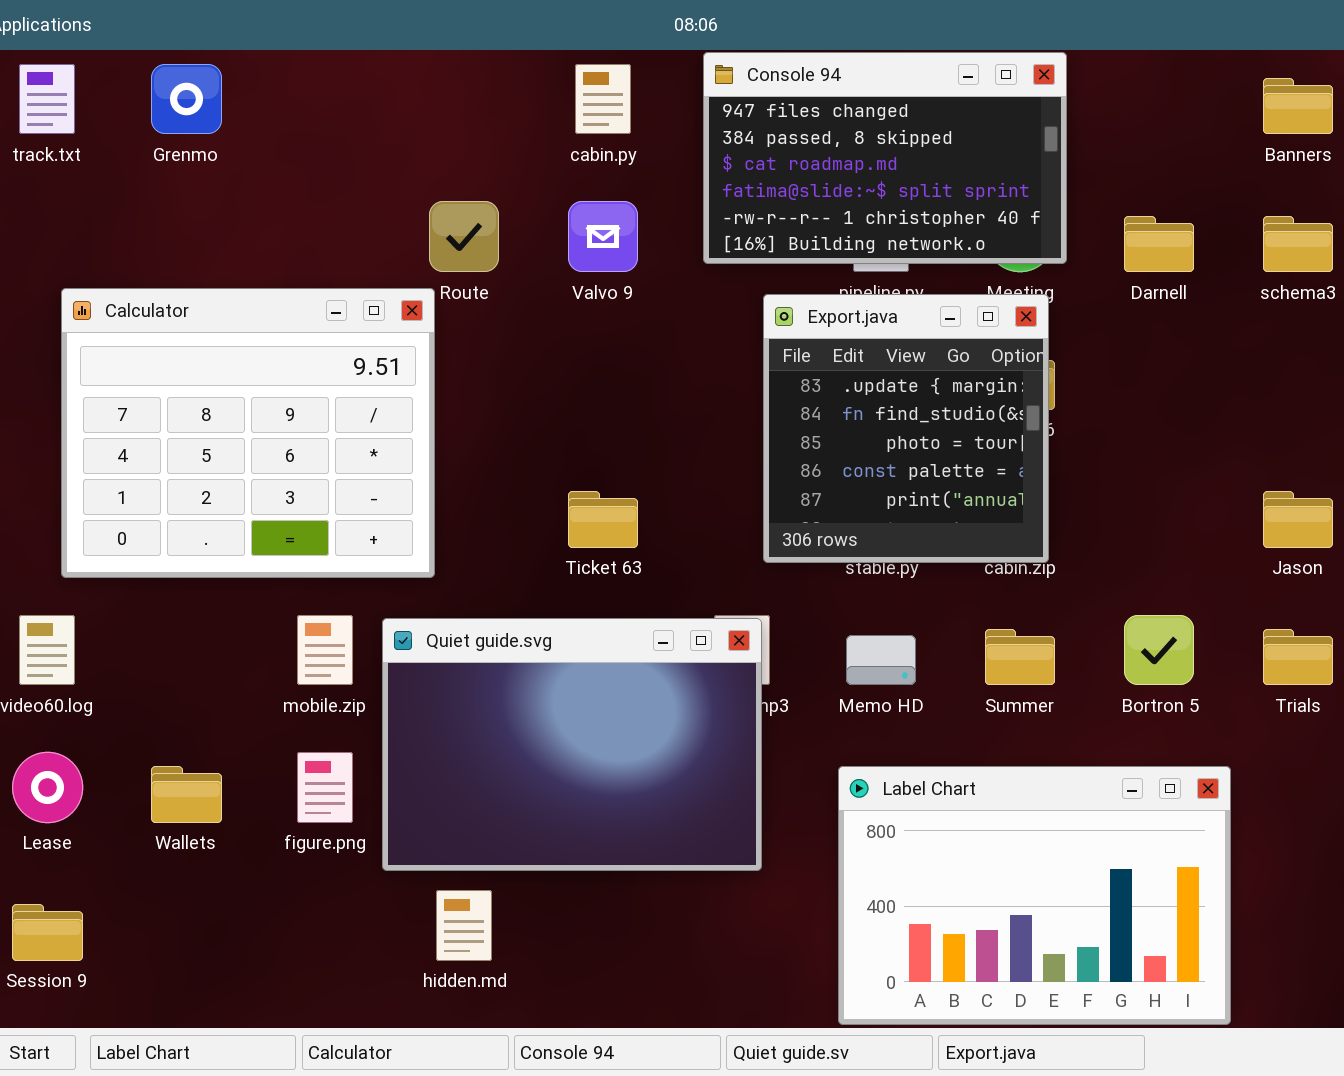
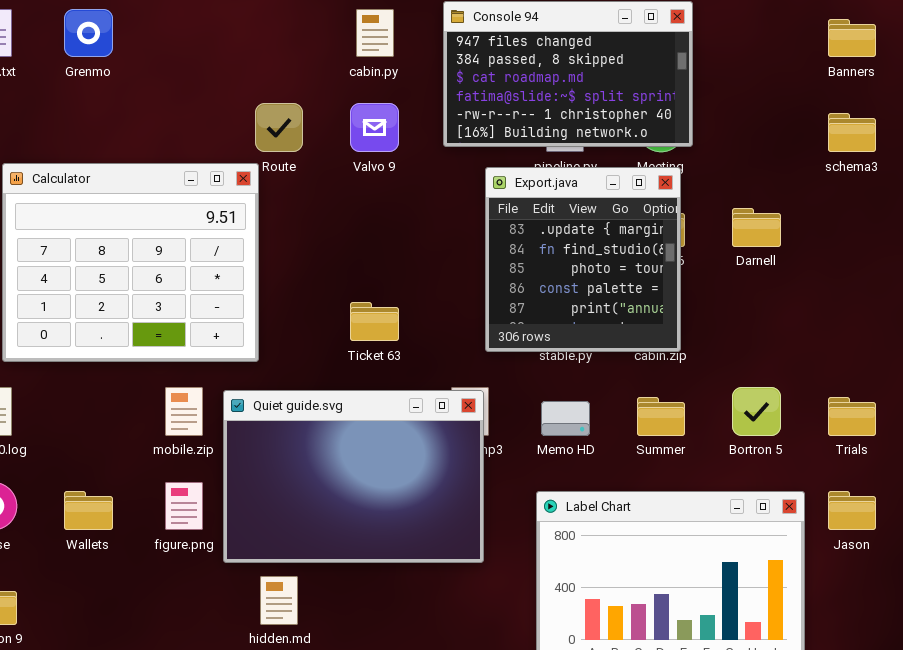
Darnell: [1124,216,1194,272] -> [732,208,781,247], moved
Jason: [1263,491,1333,548] -> [828,491,876,530], moved

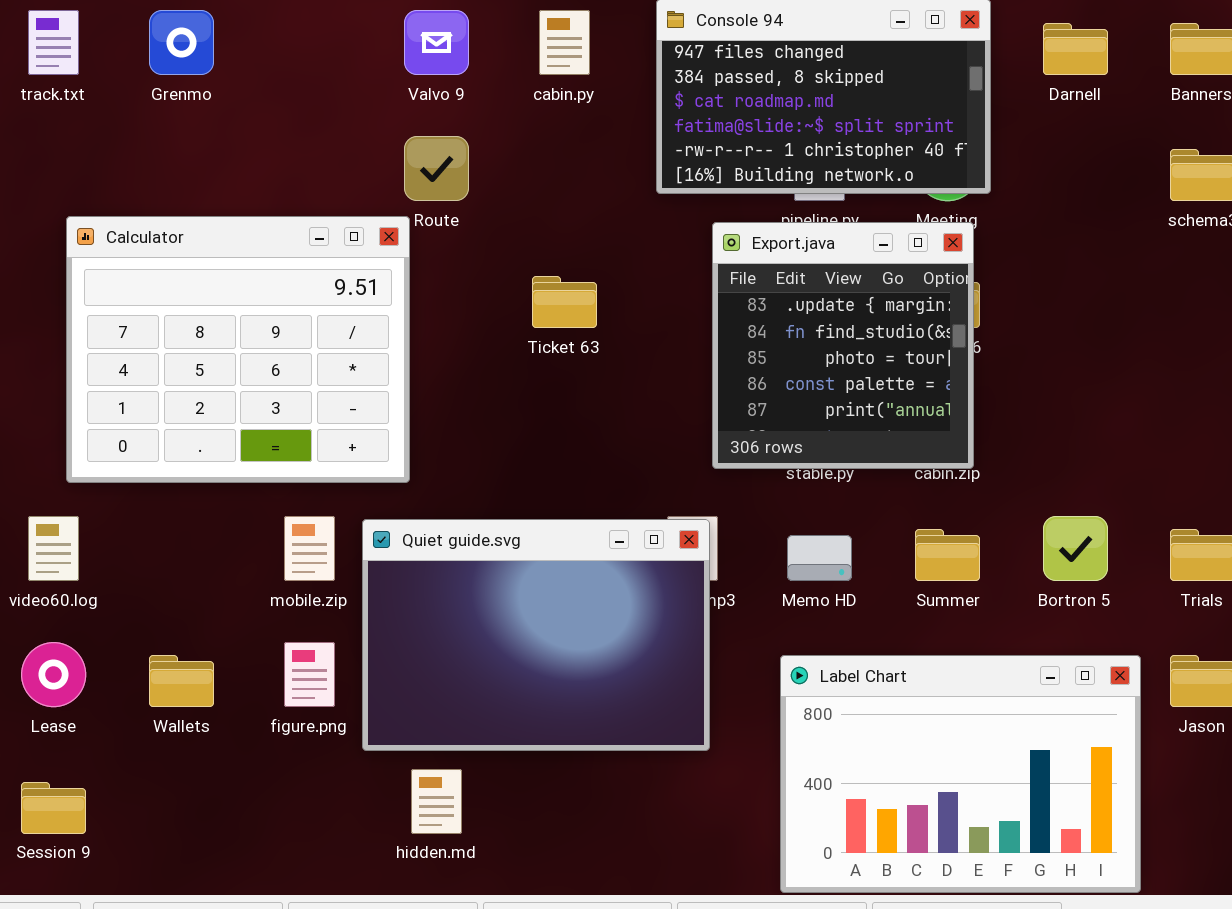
Valvo 9: [350,103,399,152] -> [404,10,469,75], moved
Darnell: [732,208,781,247] -> [1043,23,1108,75], moved
Ticket 63: [350,302,399,341] -> [532,276,597,328], moved

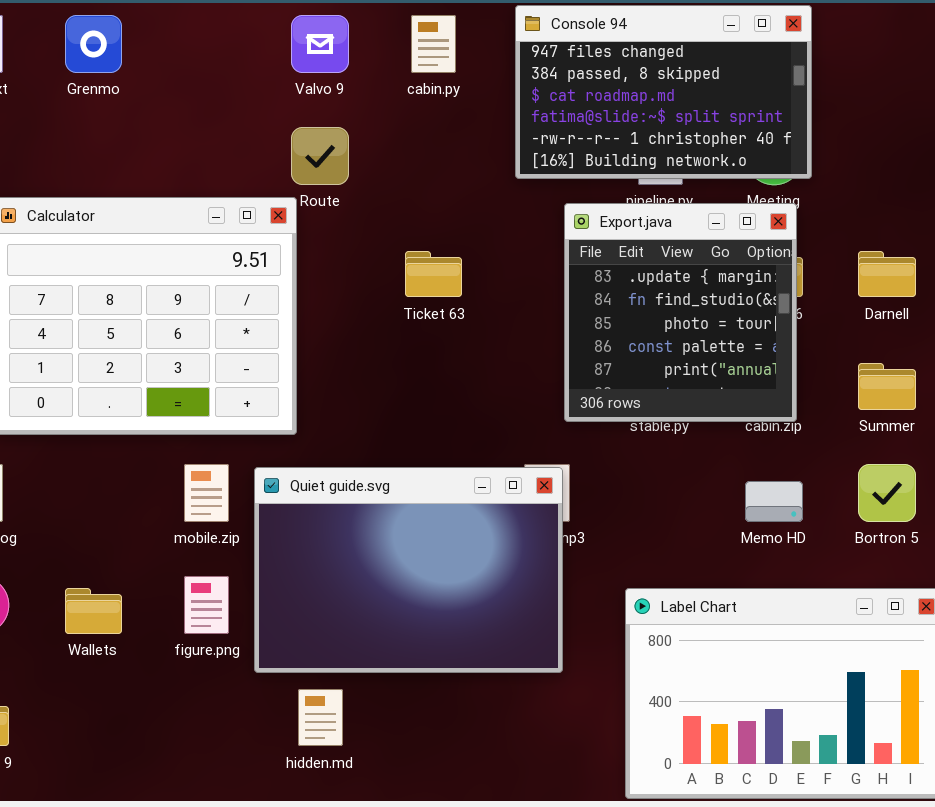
Darnell: [1043,23,1108,75] -> [858,251,916,297], moved
Summer: [915,529,980,581] -> [858,363,916,410], moved
Memo HD: [787,535,852,581] -> [745,481,803,522], moved

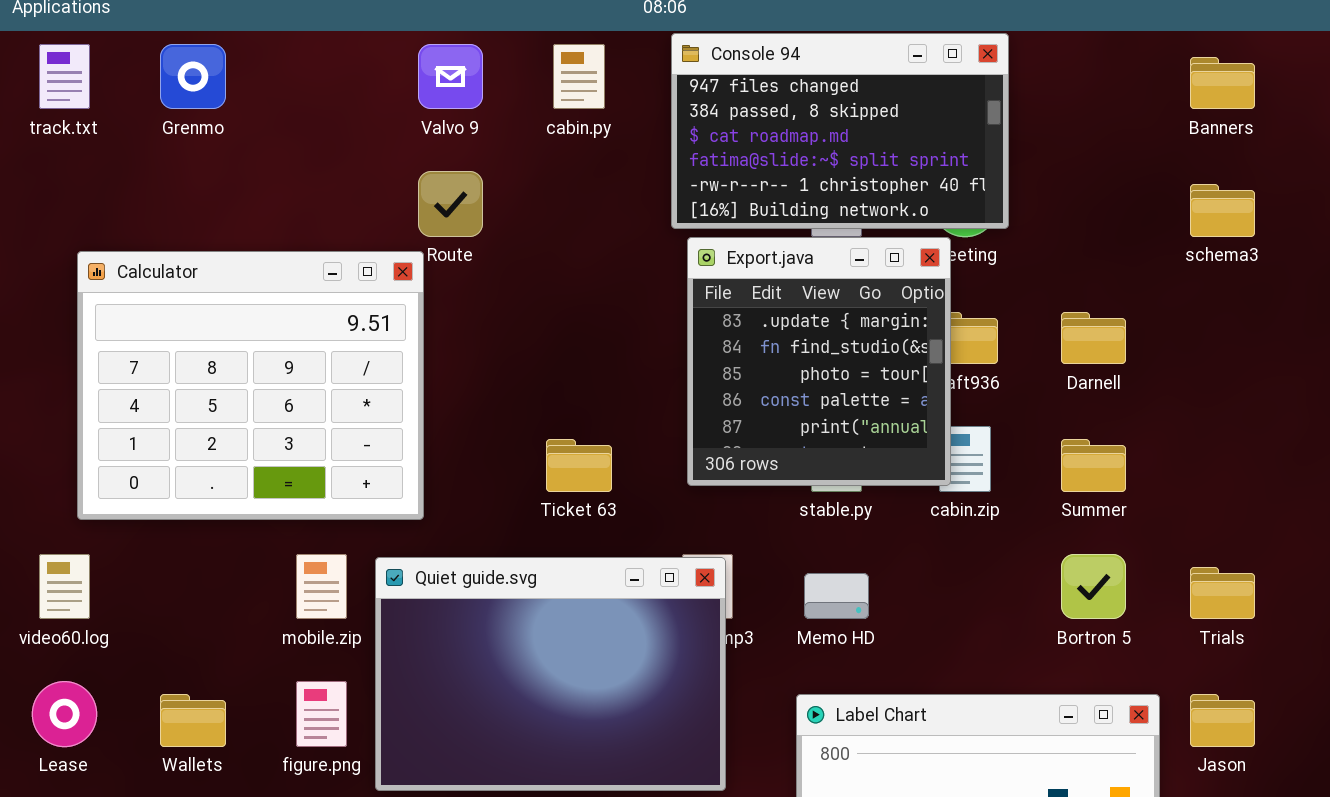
Export.java: [564,203,797,422] -> [687,237,951,486], moved
Ticket 63: [405,251,462,297] -> [546,439,612,492], moved
Memo HD: [745,481,803,522] -> [804,573,869,619], moved

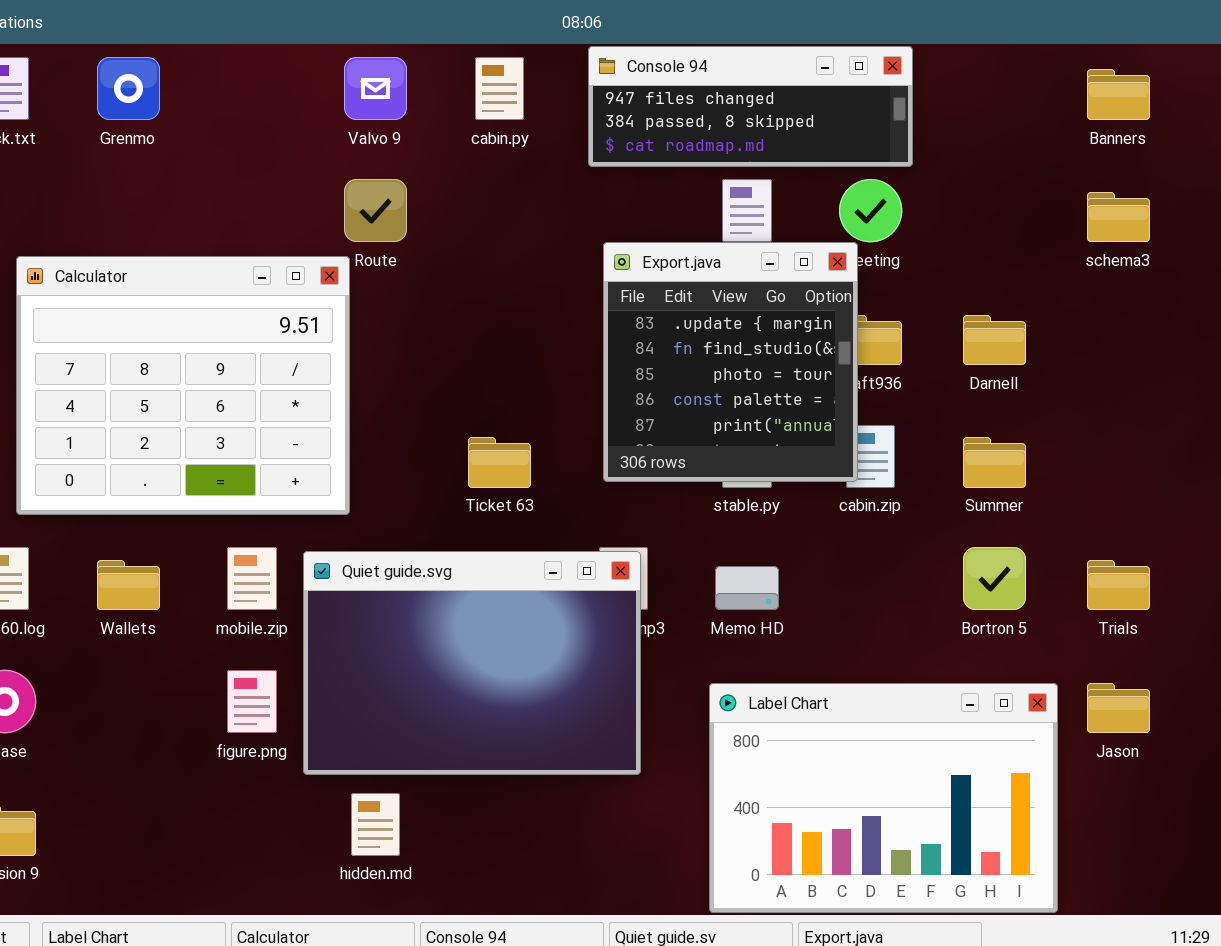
Console 94: [671,33,1009,229] -> [588,46,913,167], resized
Wallets: [160,694,226,747] -> [97,560,160,610], moved

